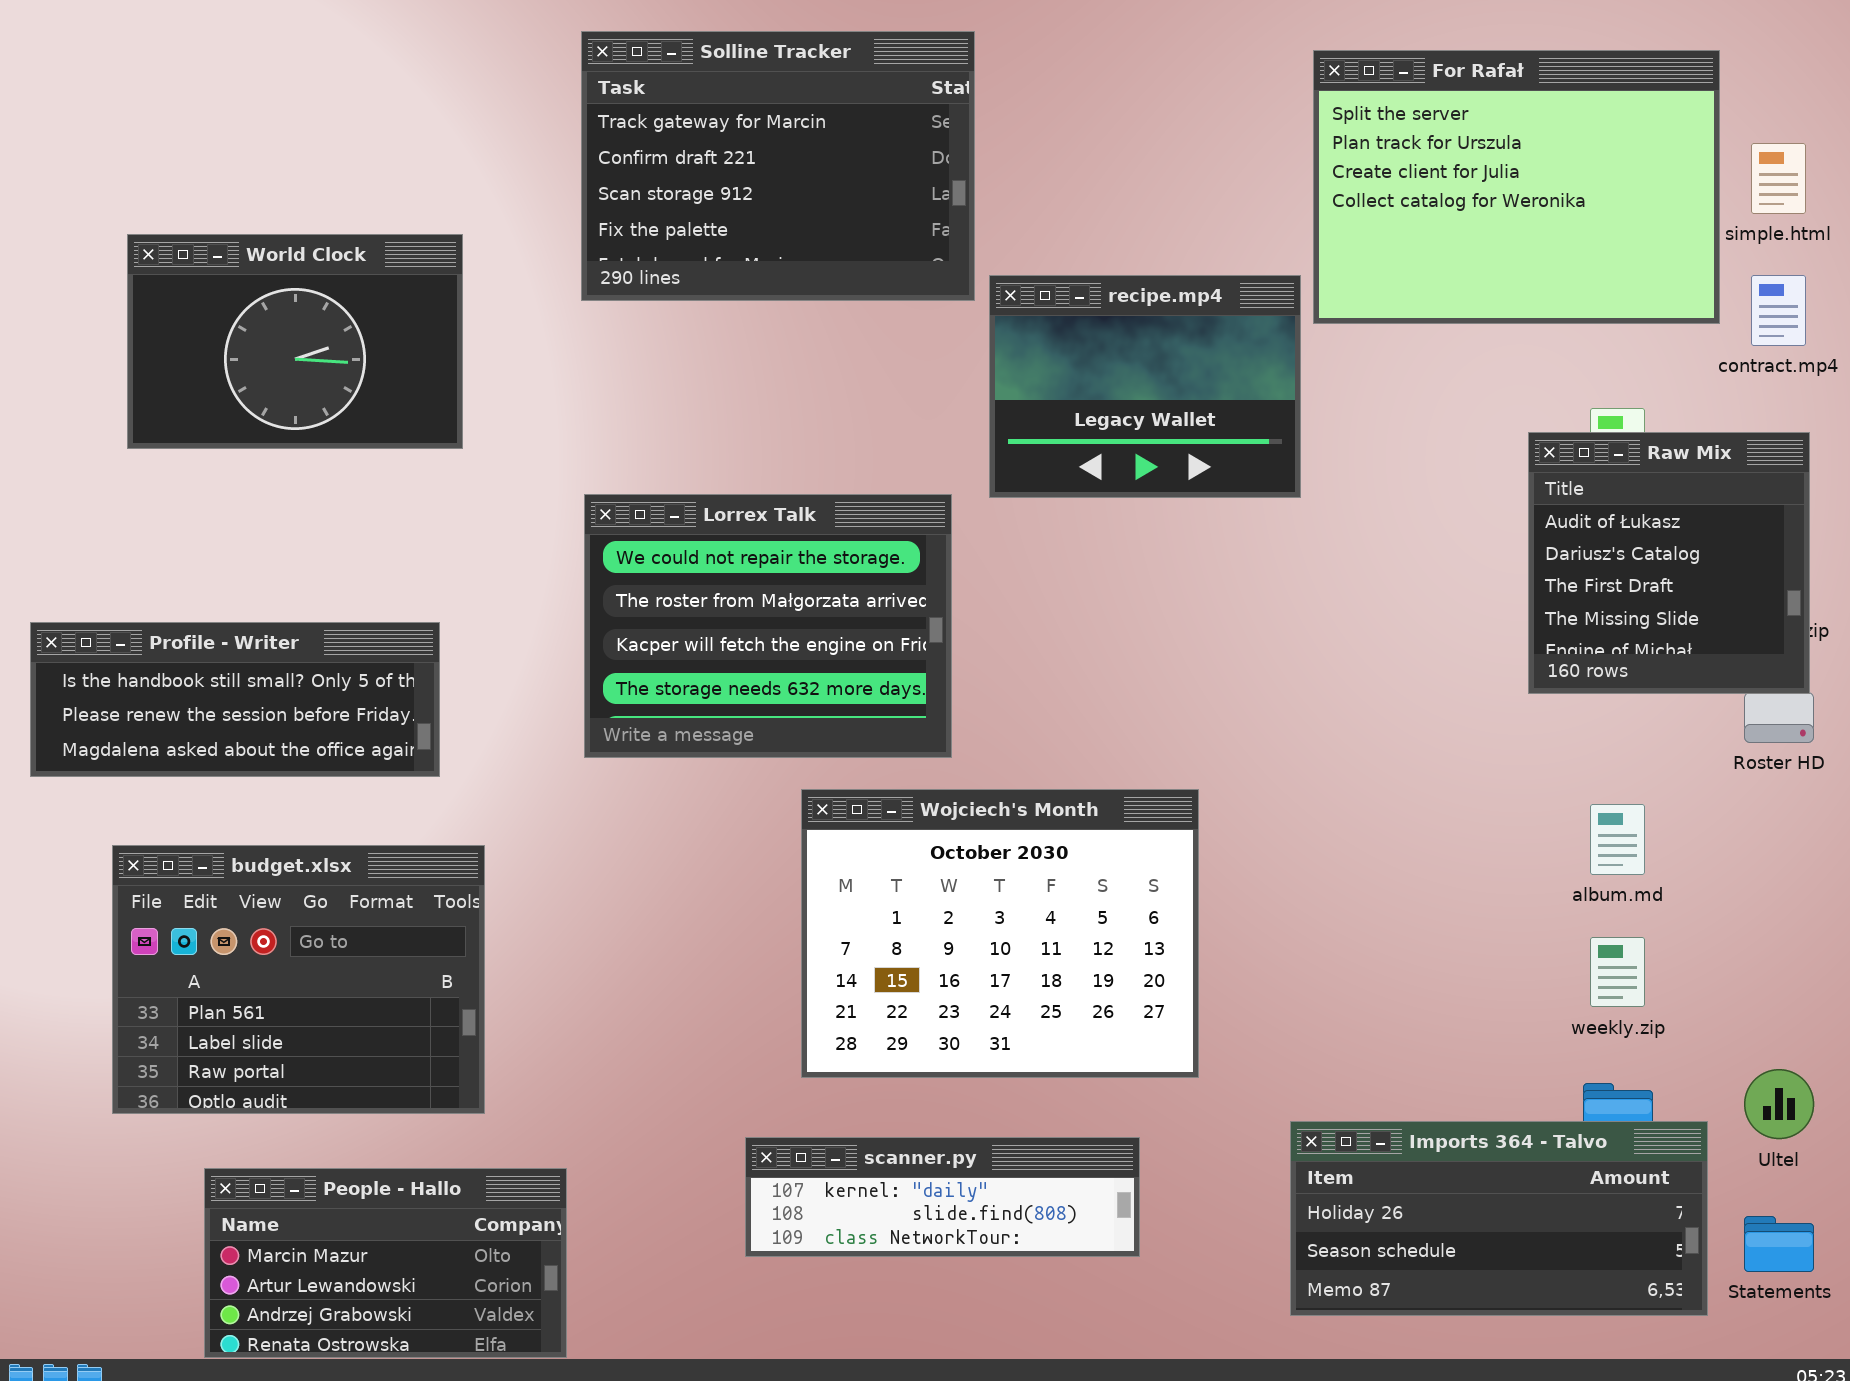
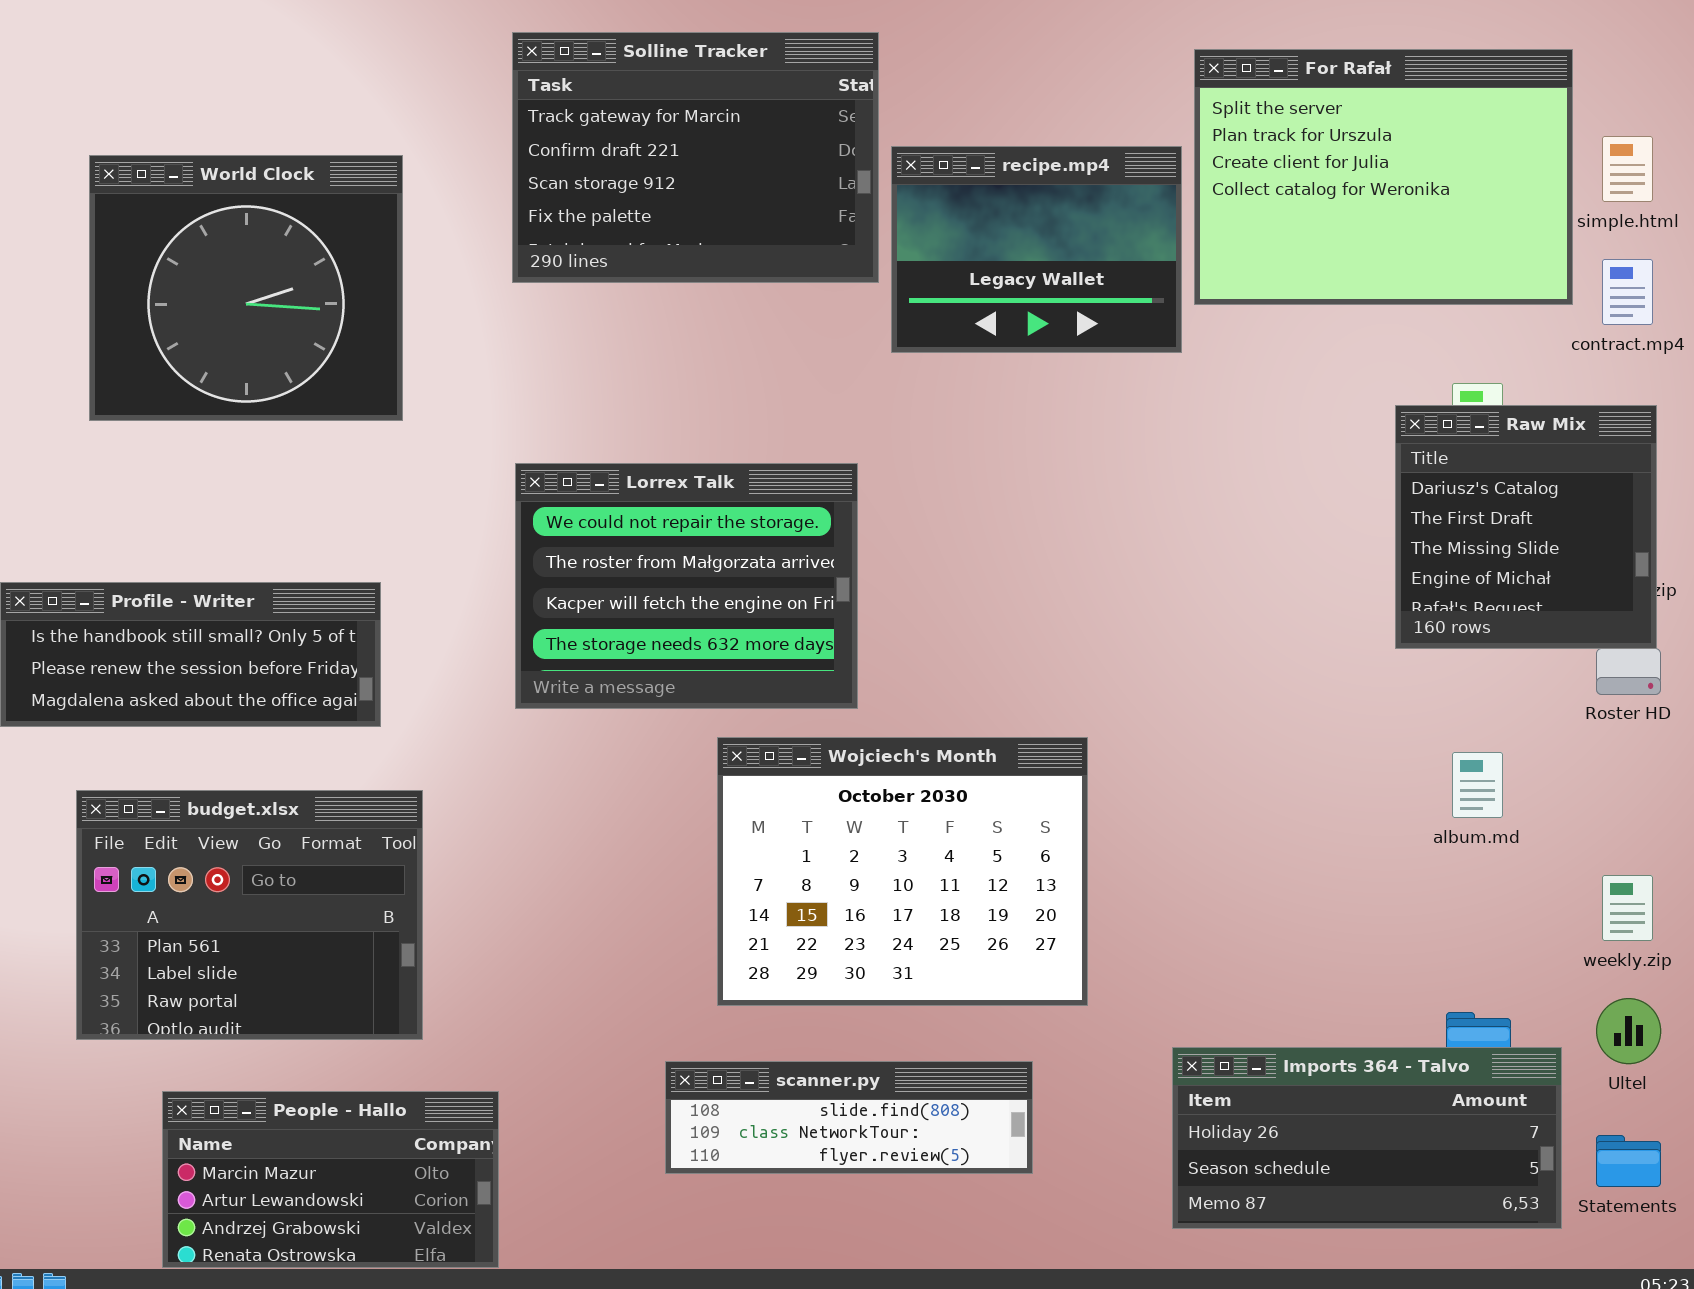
World Clock: [127,234,463,449] -> [89,155,403,421], resized
recipe.mp4: [989,275,1301,498] -> [891,146,1182,353], moved
Raw Mix: [1528,432,1810,694] -> [1395,405,1657,649], scrolled down 1 row
weekly.zip: [1590,937,1645,1007] -> [1602,875,1653,941], moved
scanner.py: [745,1137,1140,1257] -> [665,1061,1033,1174], scrolled down 1 row

